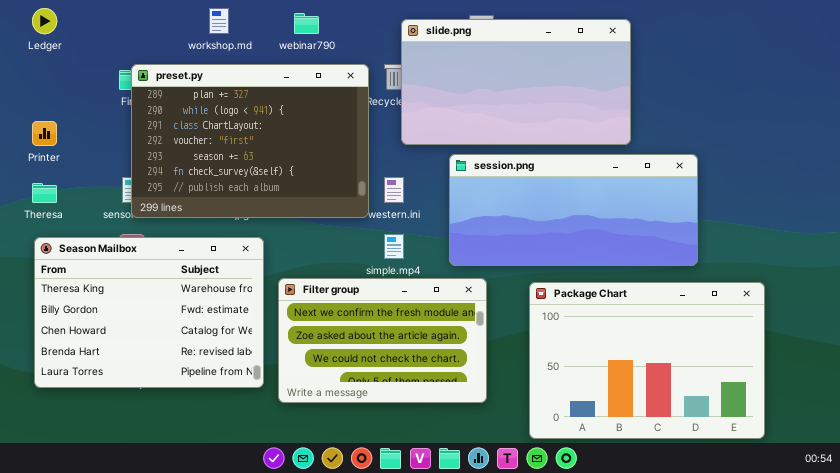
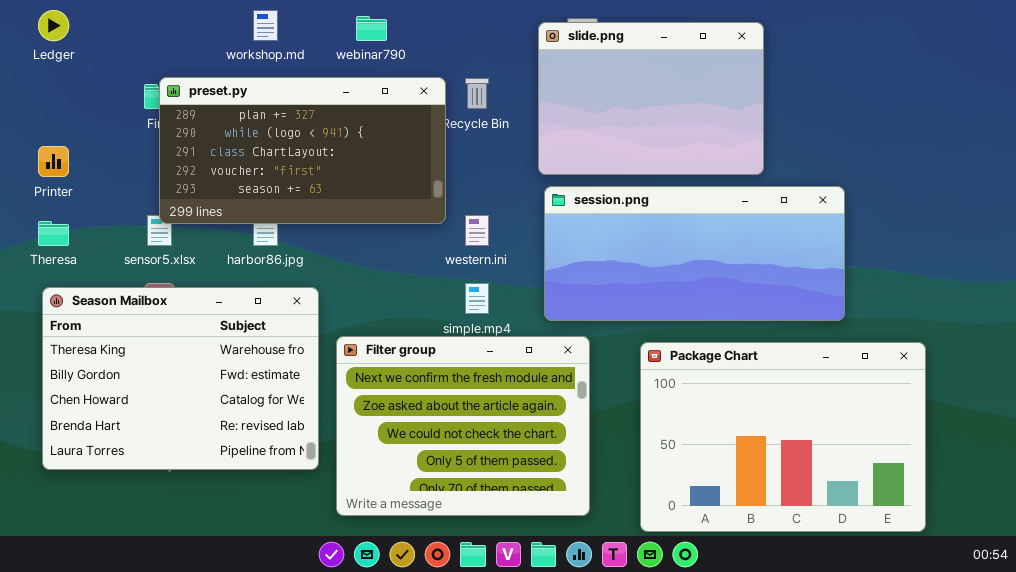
slide.png: [401,19,631,145] -> [538,22,764,175], resized
preset.py: [131,64,369,218] -> [159,77,446,224], resized
Filter group: [278,278,487,403] -> [336,336,590,516], resized

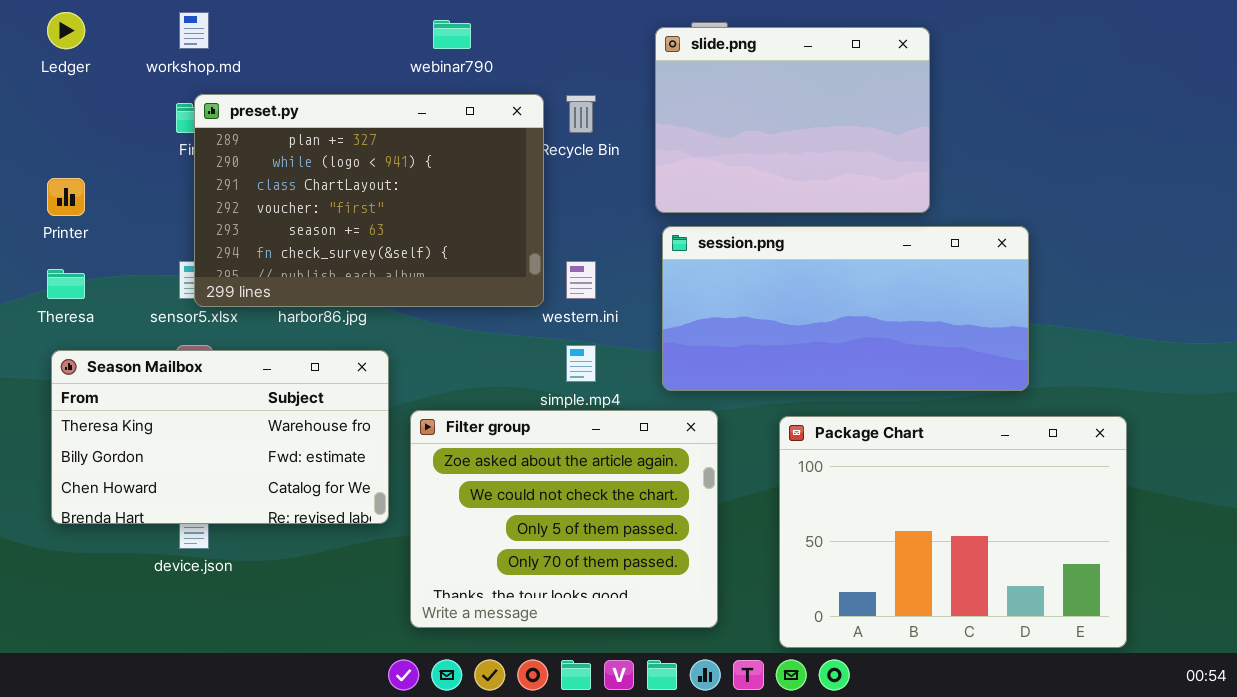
workshop.md: [253,10,278,41] -> [179,12,209,49], moved
preset.py: [159,77,446,224] -> [194,94,544,307], resized
Season Mailbox: [42,287,319,470] -> [51,350,389,524], resized
Filter group: [336,336,590,516] -> [410,410,718,628], scrolled down 1 row

